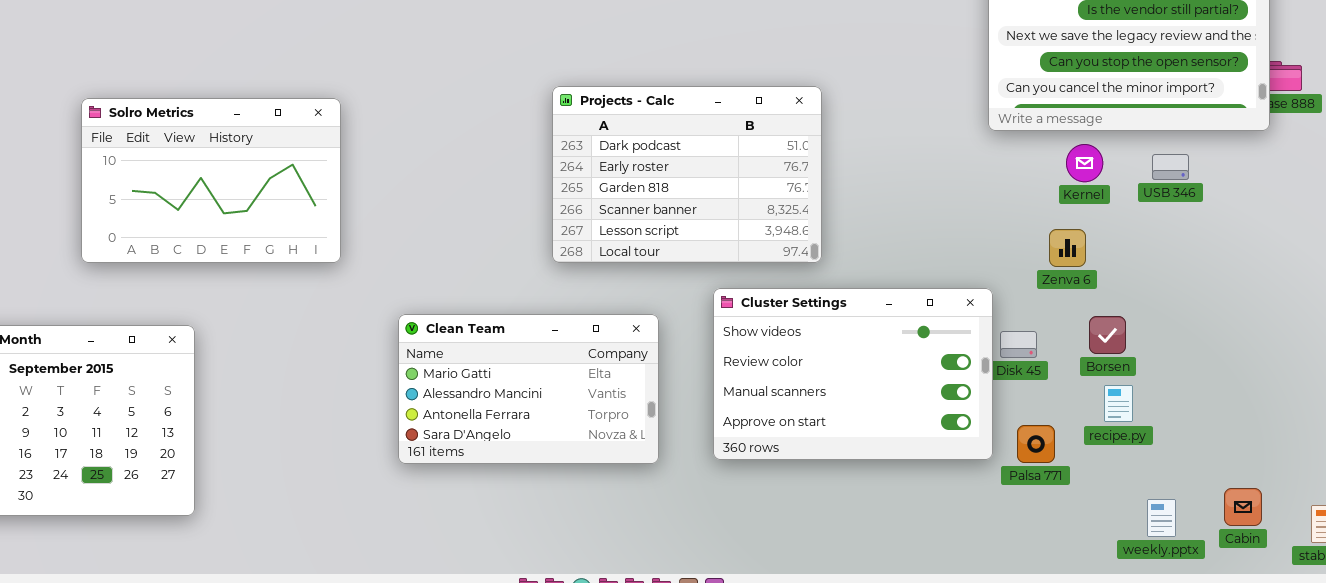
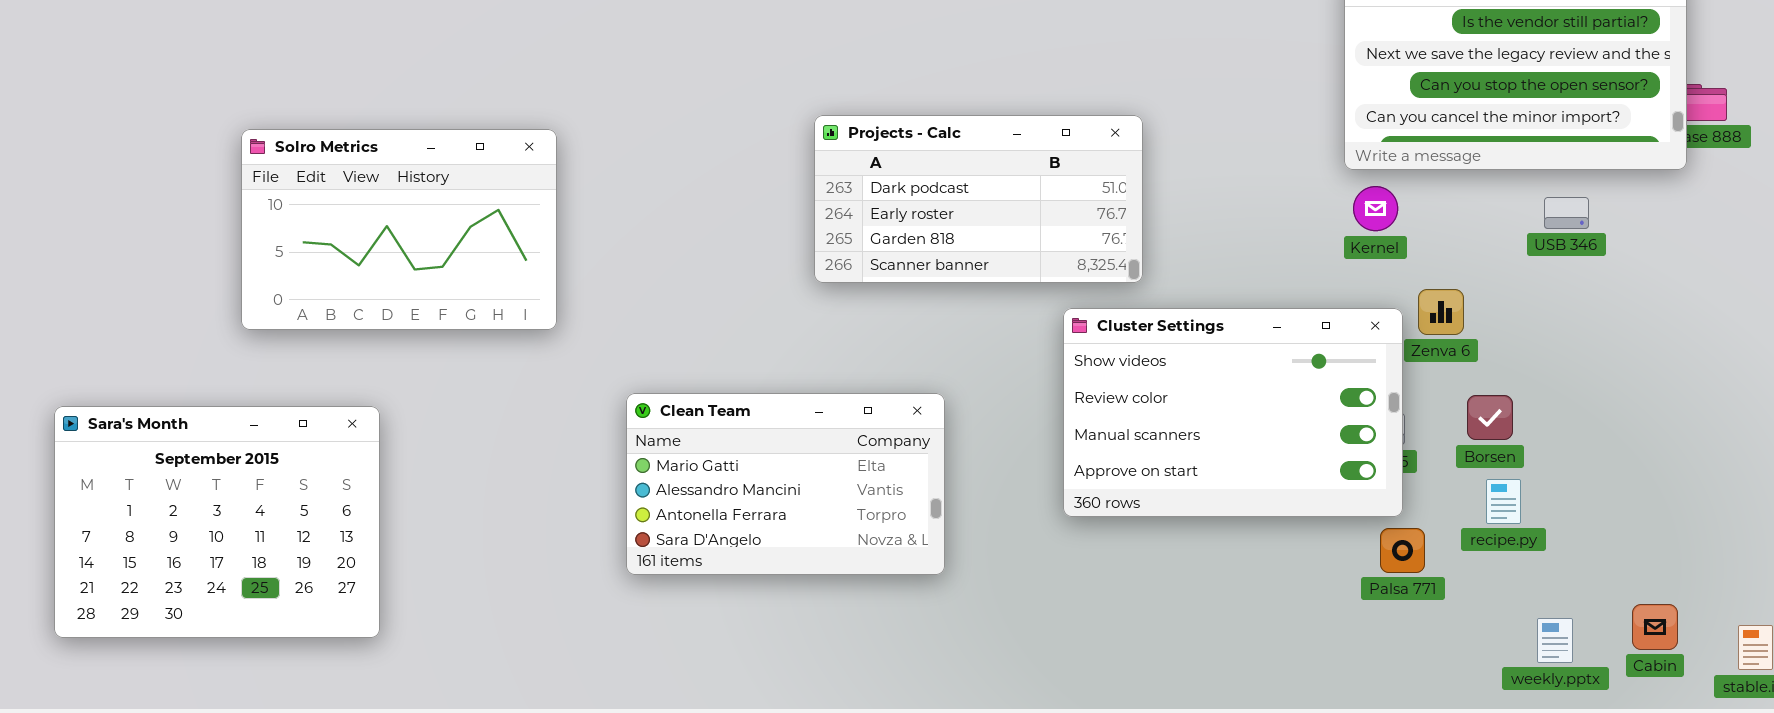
Projects - Calc: [552,86,822,263] -> [814,115,1143,283], resized
Kernel: [1066,144,1103,182] -> [1353,186,1398,231], moved
Cluster Settings: [713,288,993,460] -> [1063,308,1403,517], moved

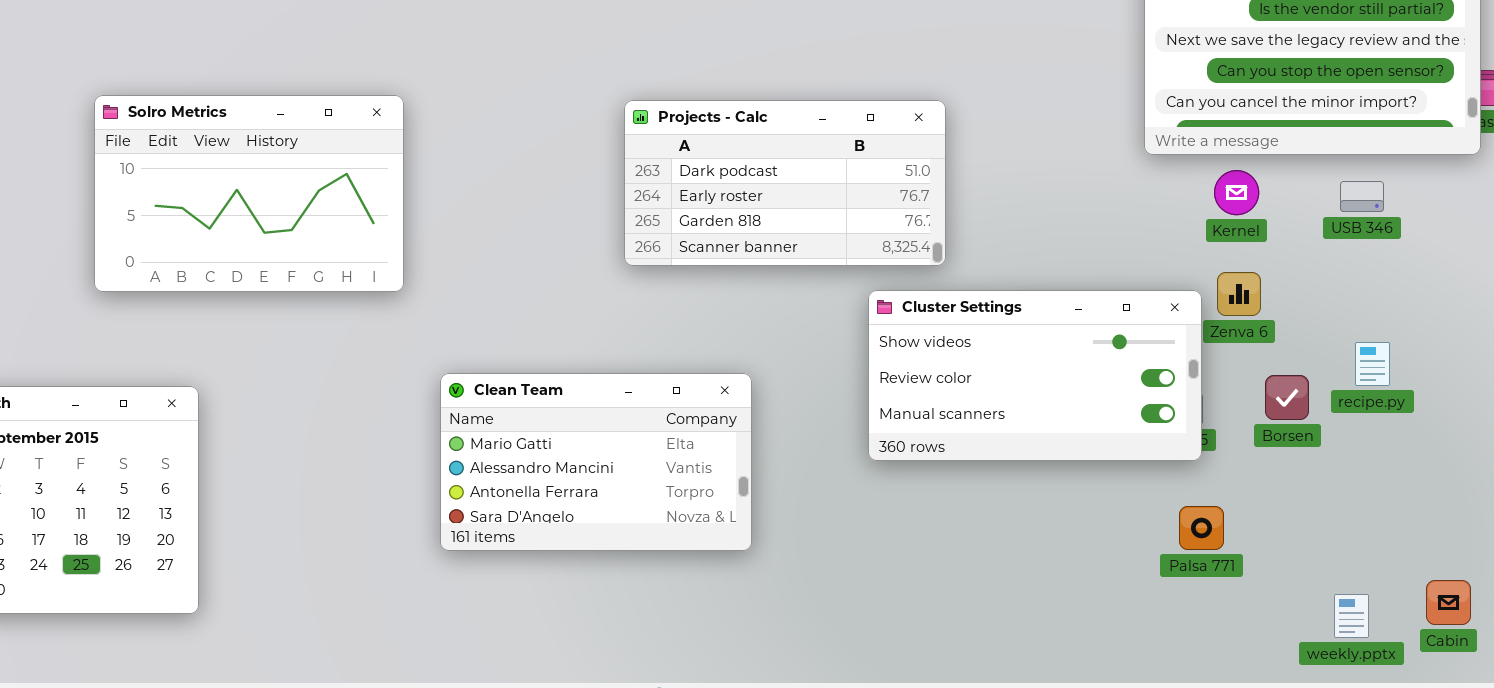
Solro Metrics: [241,129,557,330] -> [94,95,404,292], moved
Kernel: [1353,186,1398,231] -> [1214,170,1259,215], moved
Cluster Settings: [1063,308,1403,517] -> [868,290,1202,461], resized
recipe.py: [1486,479,1521,524] -> [1355,342,1390,386], moved

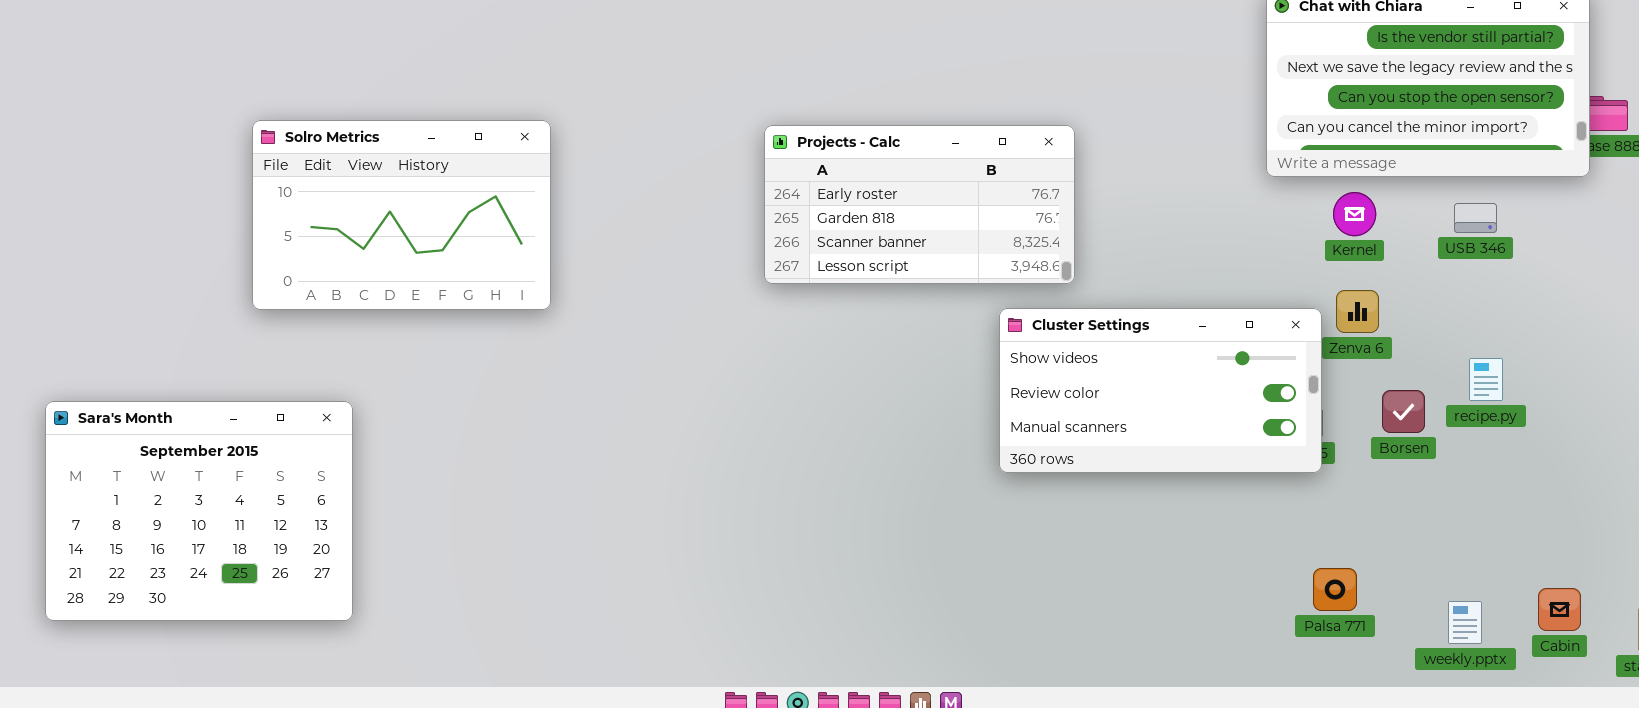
Projects - Calc: [624,100,946,266] -> [764,125,1075,284], scrolled down 1 row
Clean Team: [440,373,752,551] -> none, closed
Palsa 771: [1179,506,1224,550] -> [1313,568,1357,611], moved

